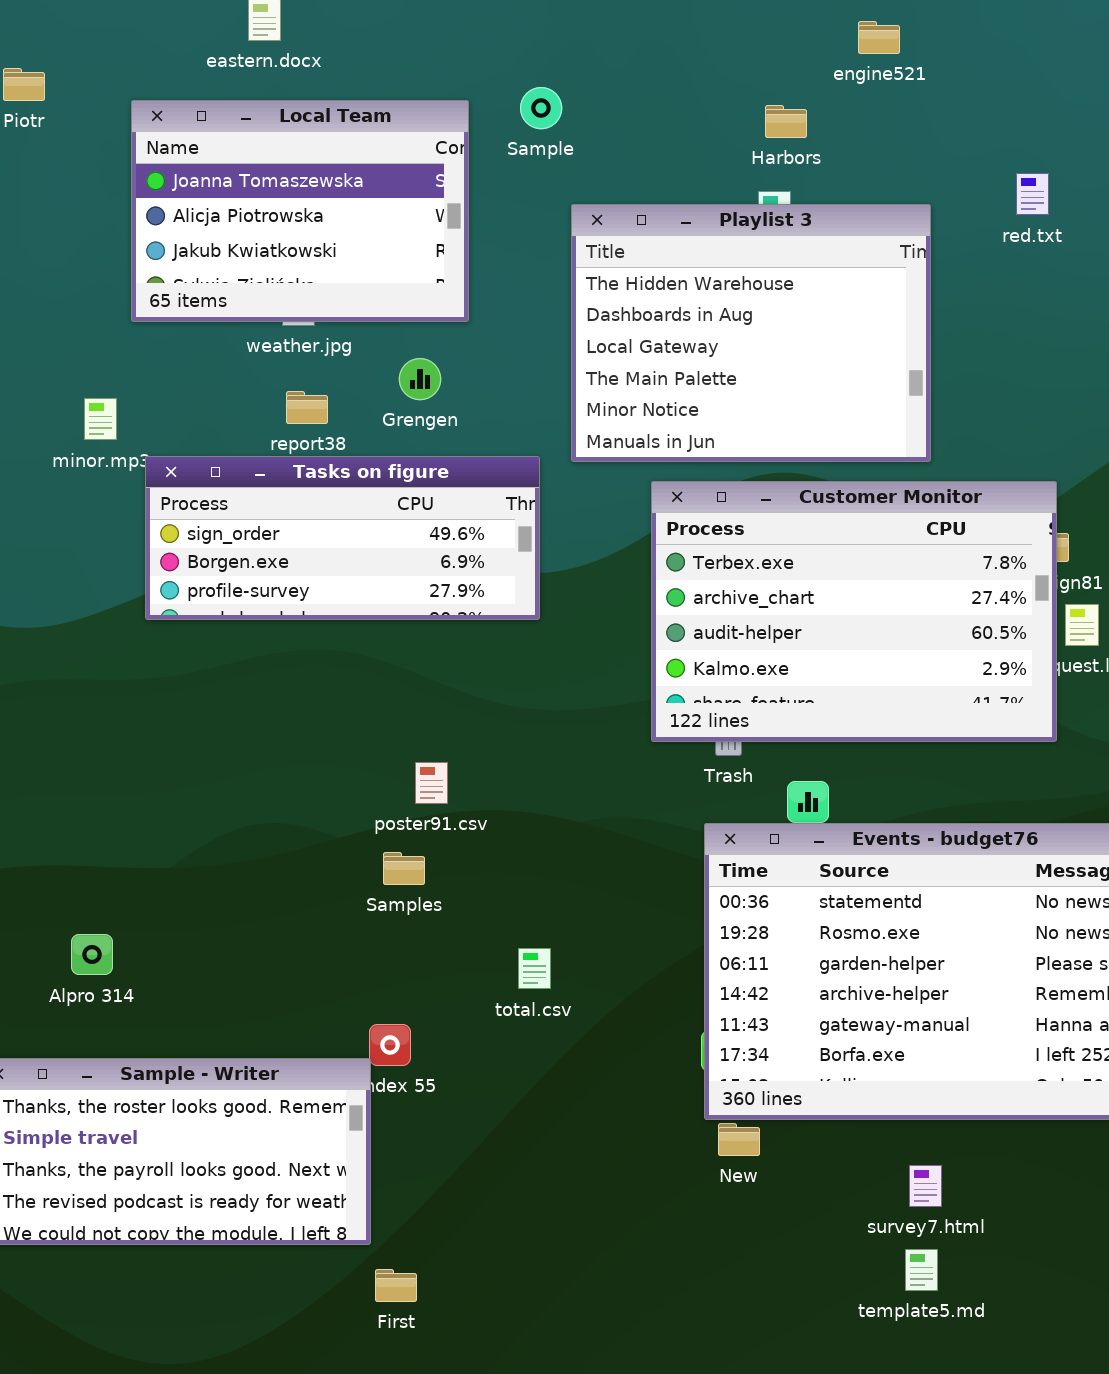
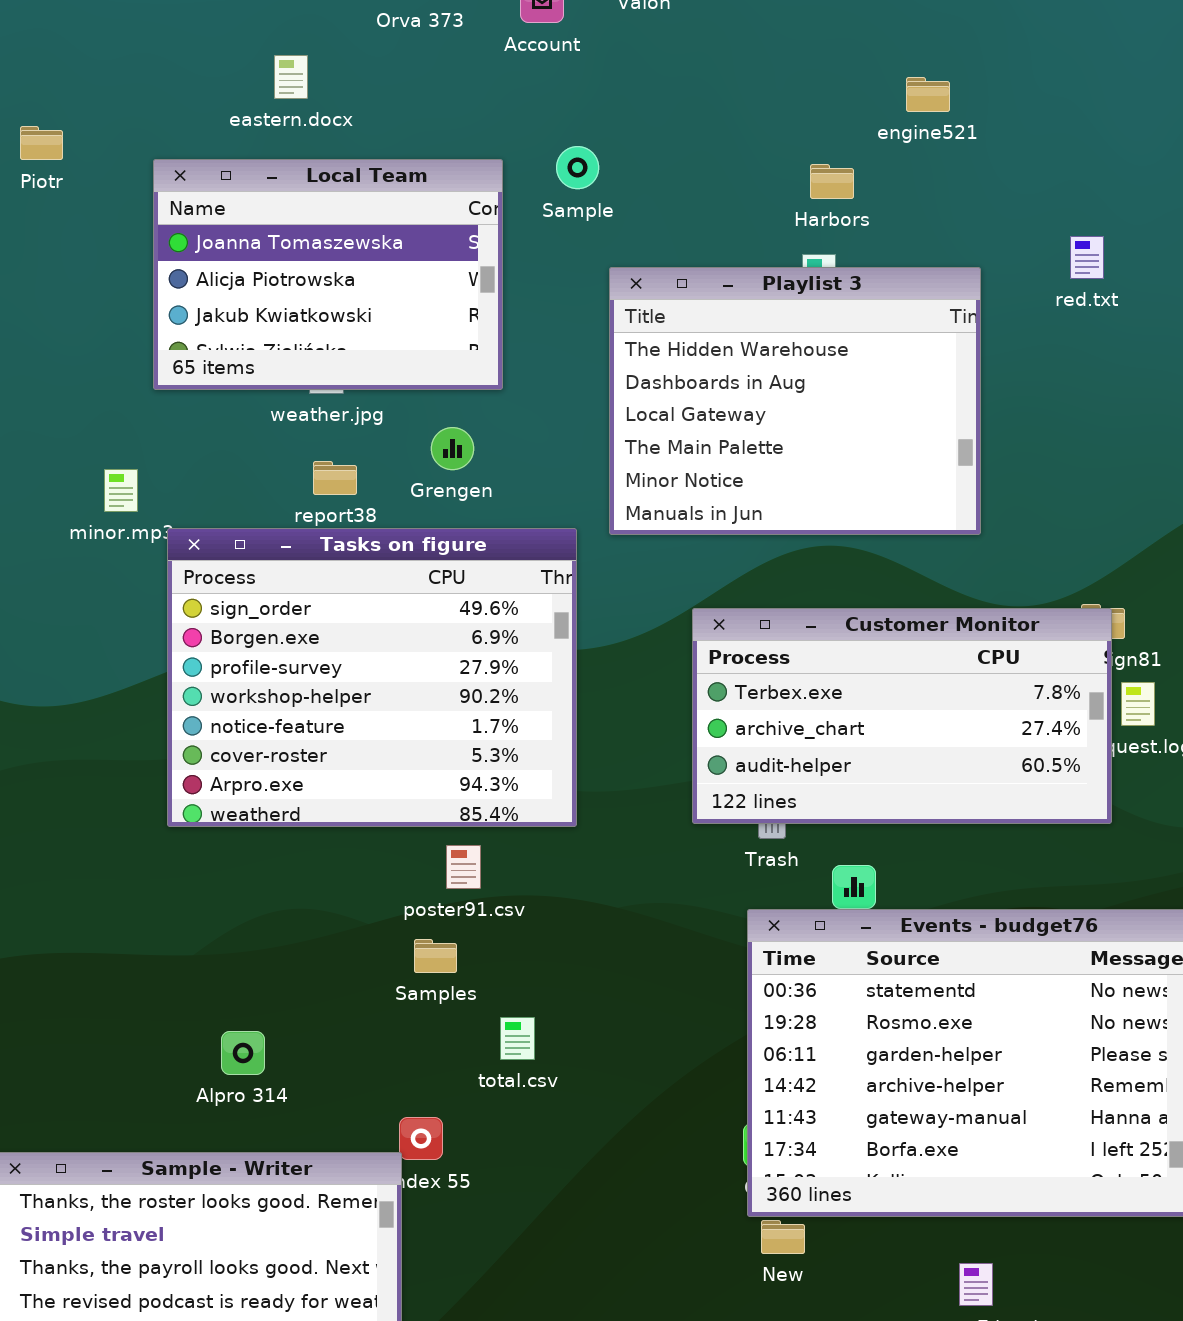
Tasks on figure: [145,456,540,620] -> [167,528,577,827], resized
Customer Monitor: [651,481,1057,742] -> [692,608,1112,824], resized
Alpro 314: [71,934,113,975] -> [221,1031,265,1075], moved
total.csv: [518,948,551,989] -> [500,1017,535,1060], moved

